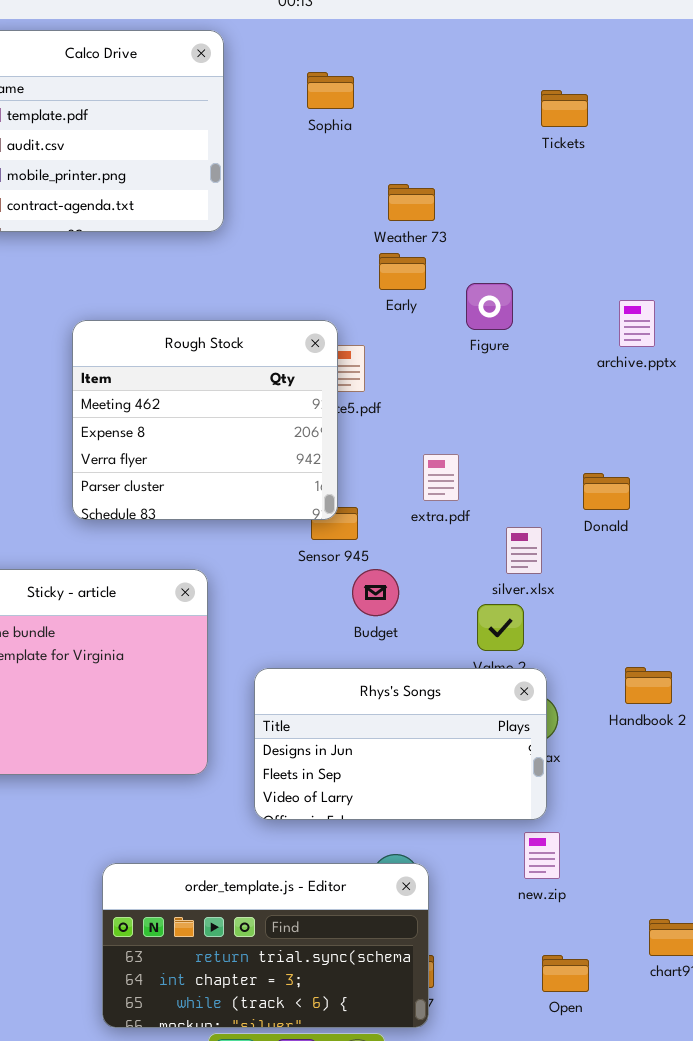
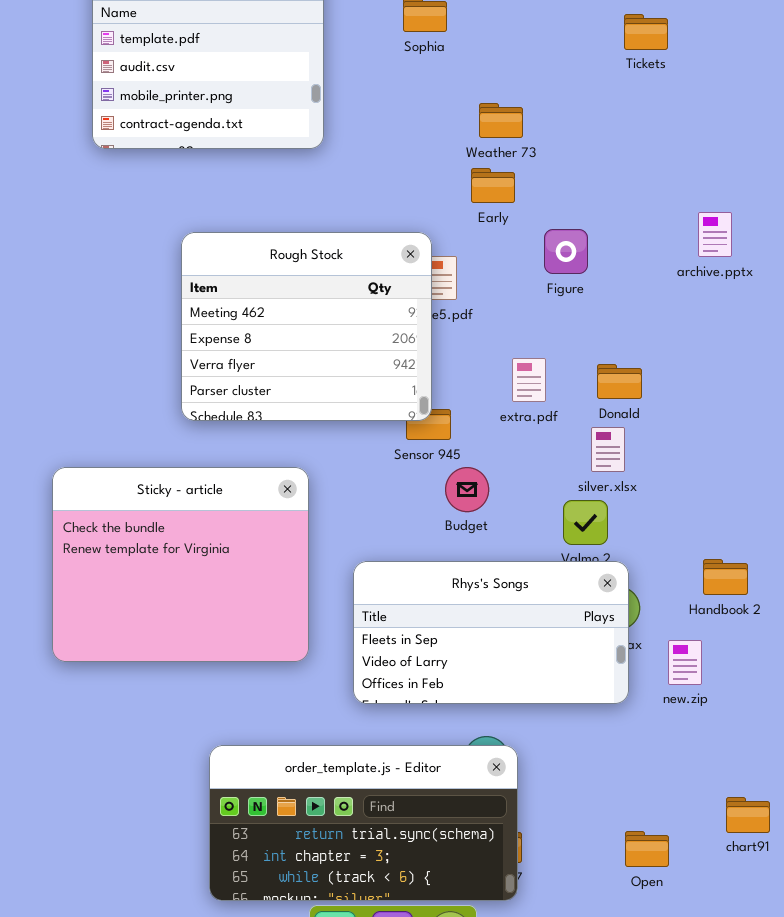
Figure: [466,283,513,330] -> [544,229,588,274], moved
Donald: [583,473,630,510] -> [597,364,642,399], moved
Rhys's Songs: [254,668,547,820] -> [353,561,629,704], scrolled down 1 row
new.zip: [524,832,560,879] -> [668,640,702,685], moved

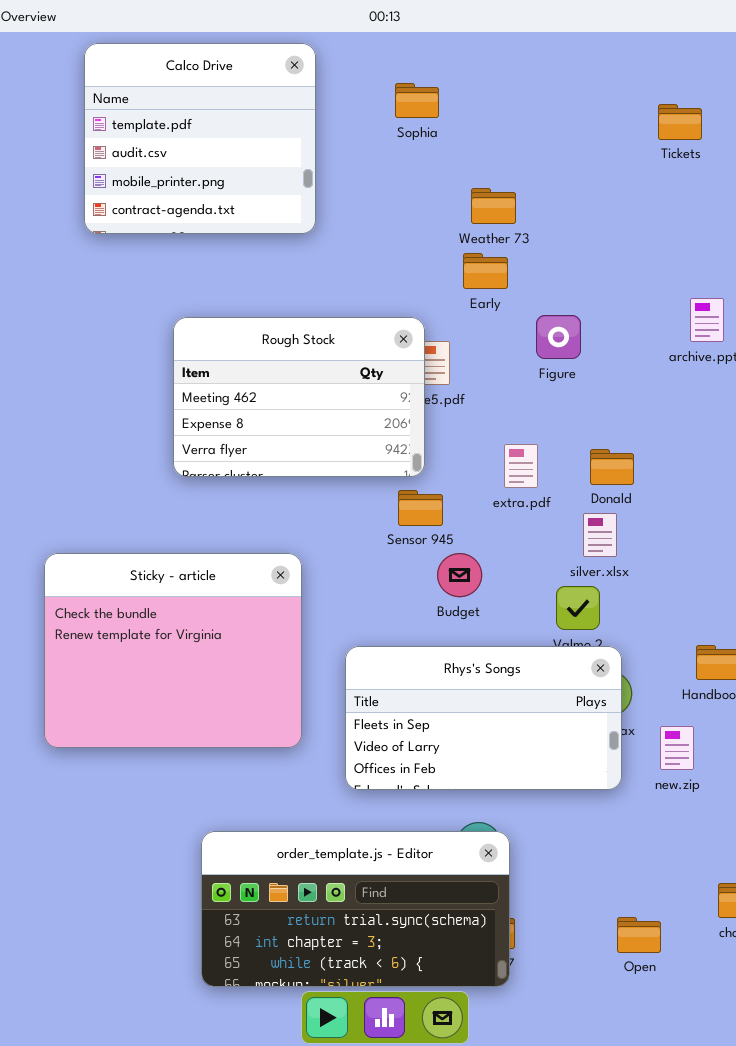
Tickets: [624,14,668,50] -> [658,104,702,140], moved
Rough Stock: [181,232,432,421] -> [173,317,425,477], resized

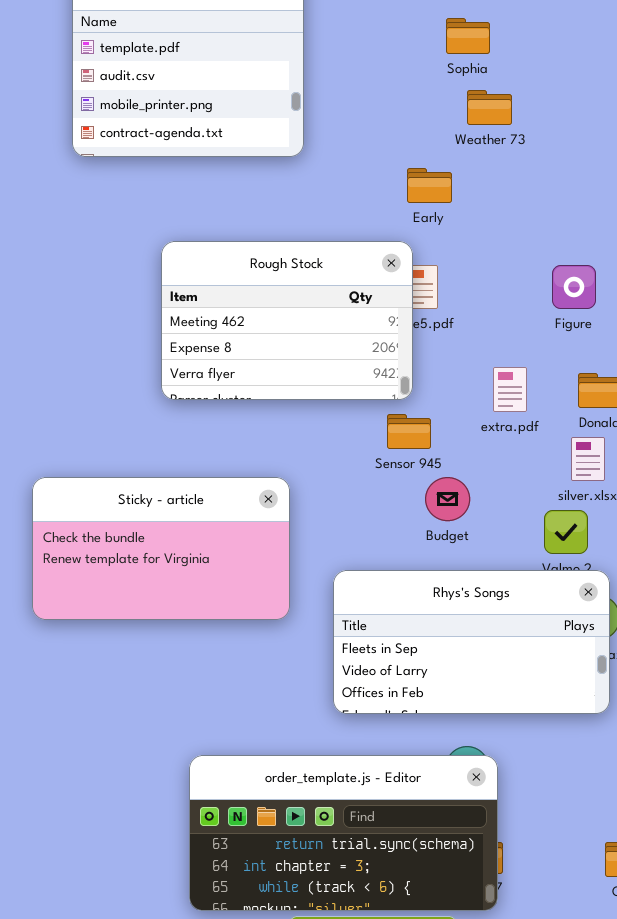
Sophia: [395,83,439,118] -> [446,18,490,54], moved
Weather 73: [471,188,516,224] -> [467,90,512,125], moved
Early: [463,253,508,289] -> [407,168,452,203], moved
Figure: [536,315,581,359] -> [552,265,596,309], moved
Sticky - article: [44,553,302,748] -> [32,477,290,620], resized

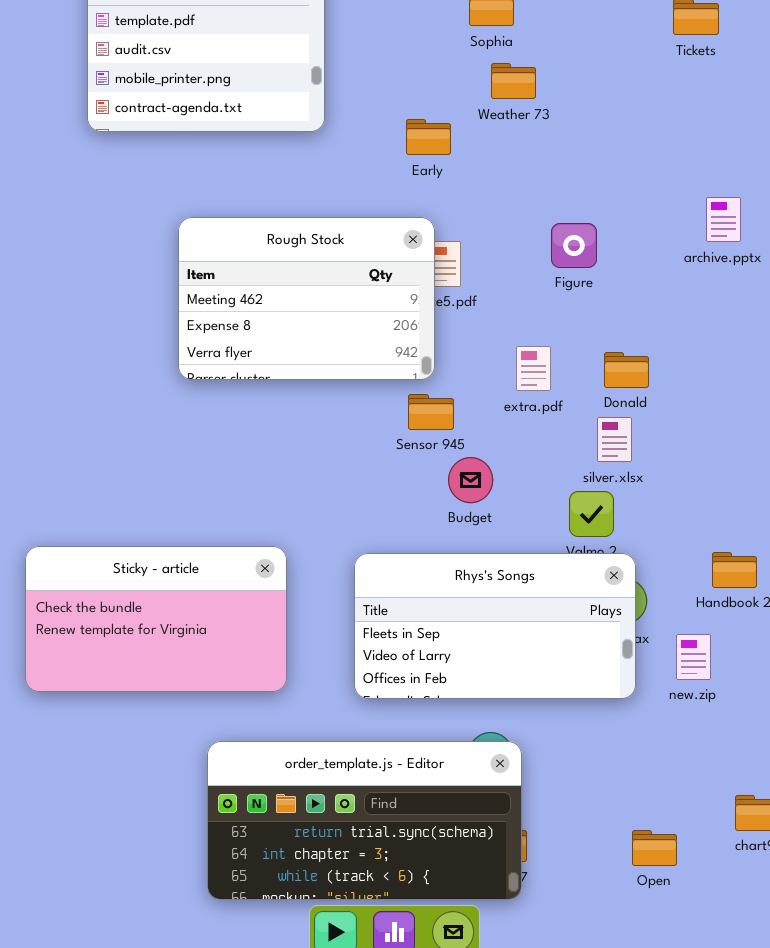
Early: [407,168,452,203] -> [406,119,451,155], moved
Figure: [552,265,596,309] -> [551,223,597,268], moved
Sticky - article: [32,477,290,620] -> [25,546,287,692], moved

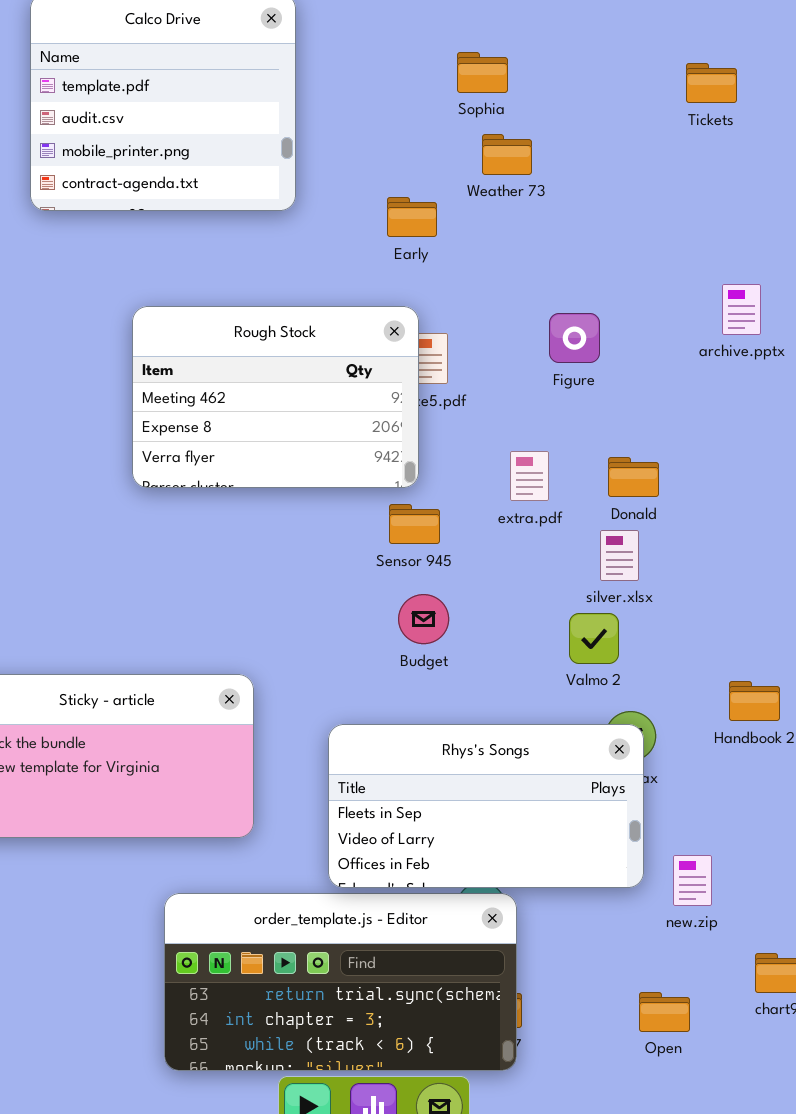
Budget: [448,457,493,503] -> [398,594,449,644], moved
Rhys's Songs: [354,553,636,699] -> [328,724,644,888], moved
new.zip: [676,634,711,680] -> [673,855,712,906], moved

